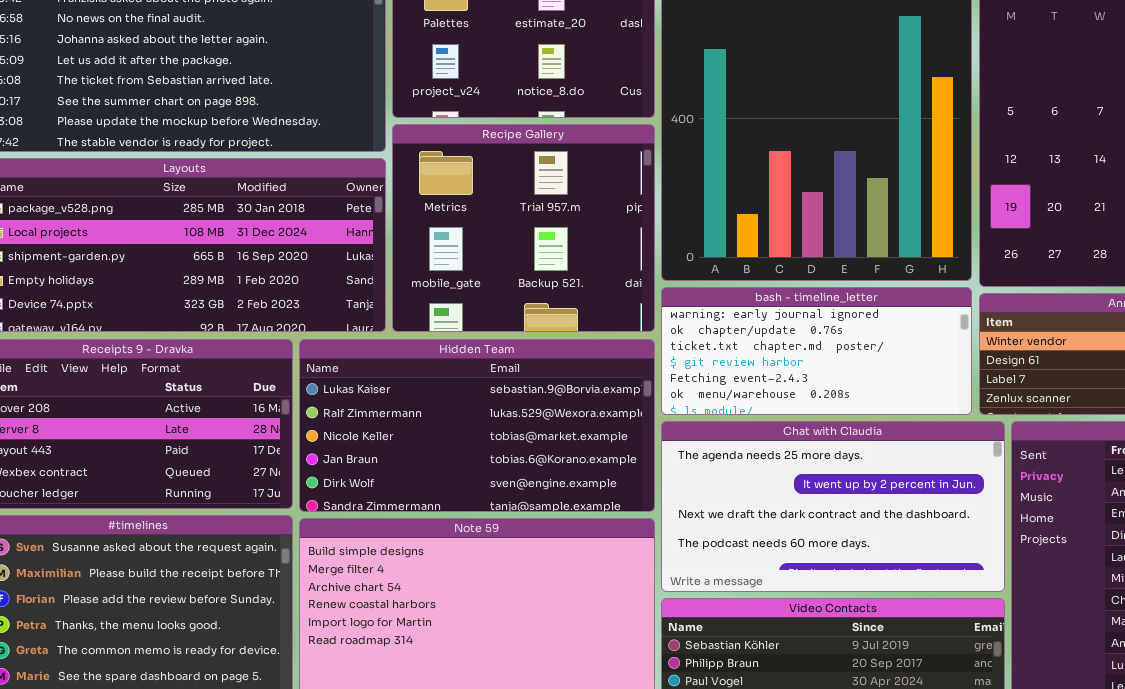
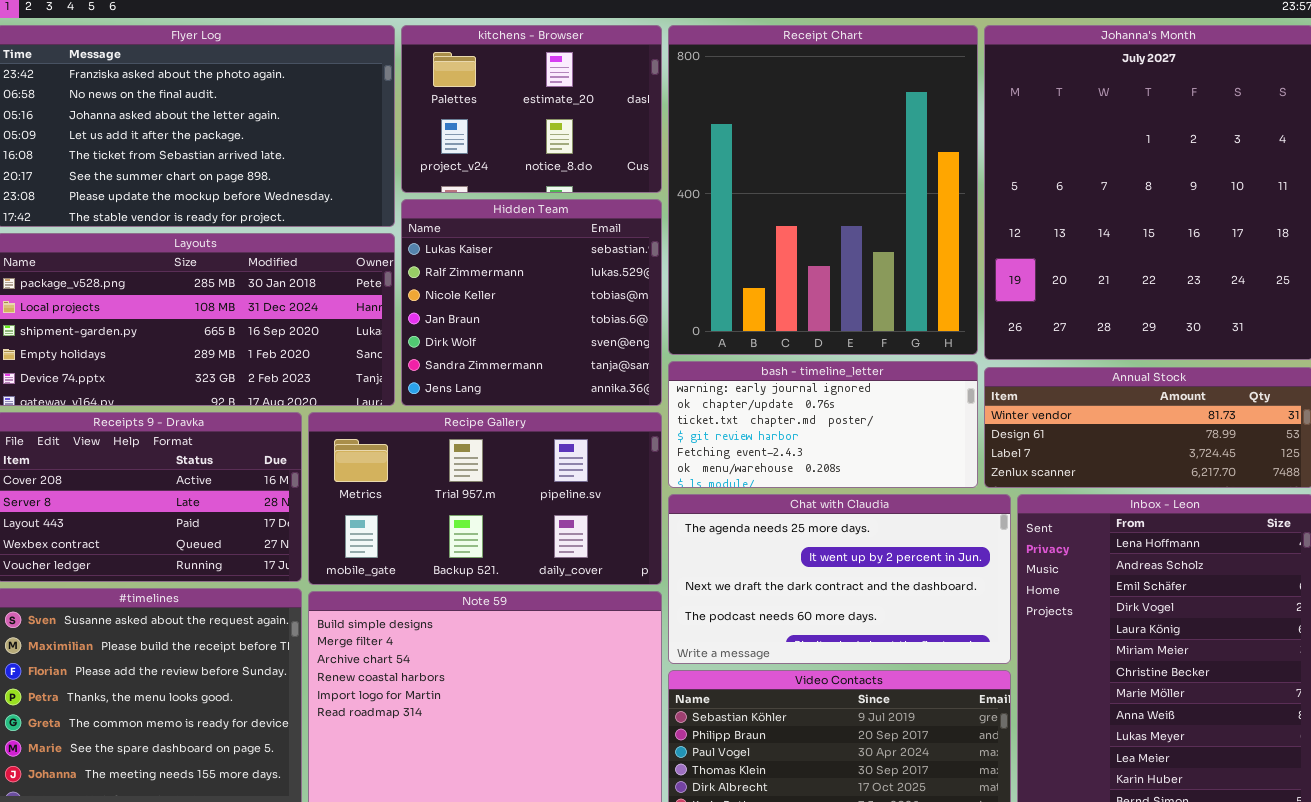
Recipe Gallery: [392,124,655,332] -> [308,412,662,585], moved, resized
Hidden Team: [299,339,655,512] -> [401,199,662,406], moved, resized

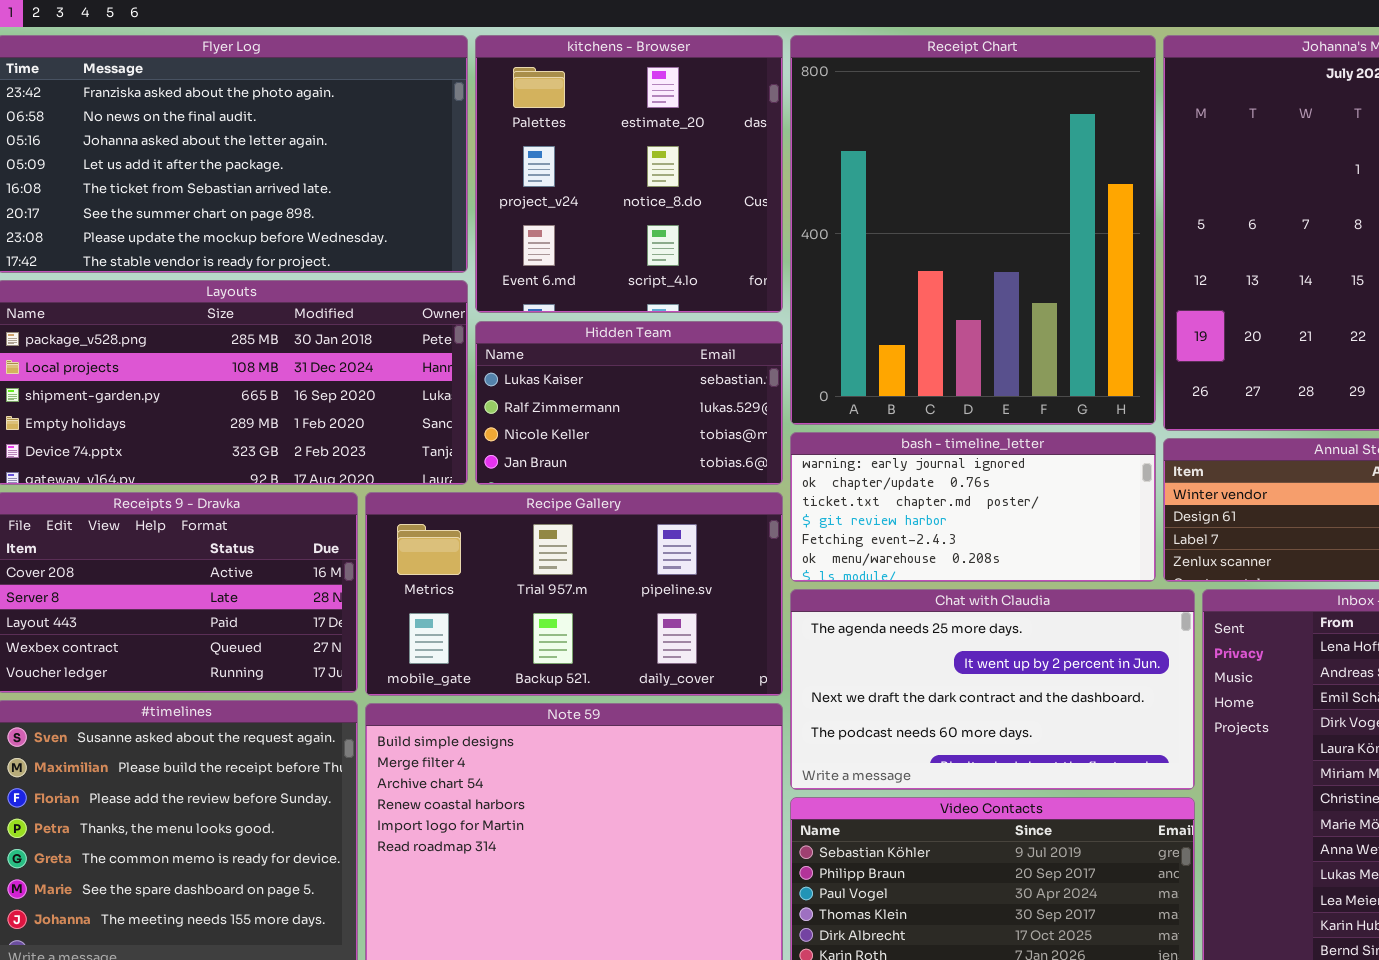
kitchens - Browser: [401,25,662,193] -> [475,35,783,313], resized
Hidden Team: [401,199,662,406] -> [475,321,783,485], resized

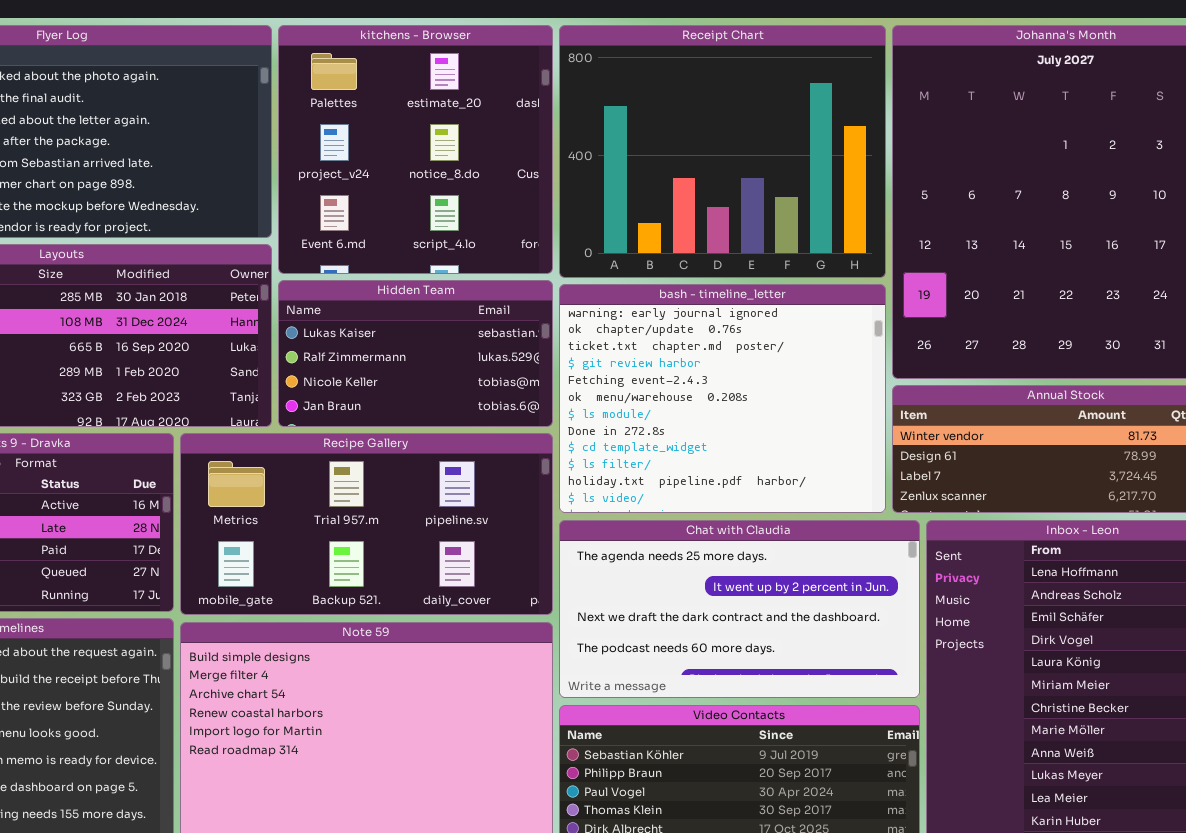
Receipt Chart: [790,35,1156,425] -> [559,25,886,278], resized
bash - timeline_letter: [790,432,1156,582] -> [559,284,886,513], resized

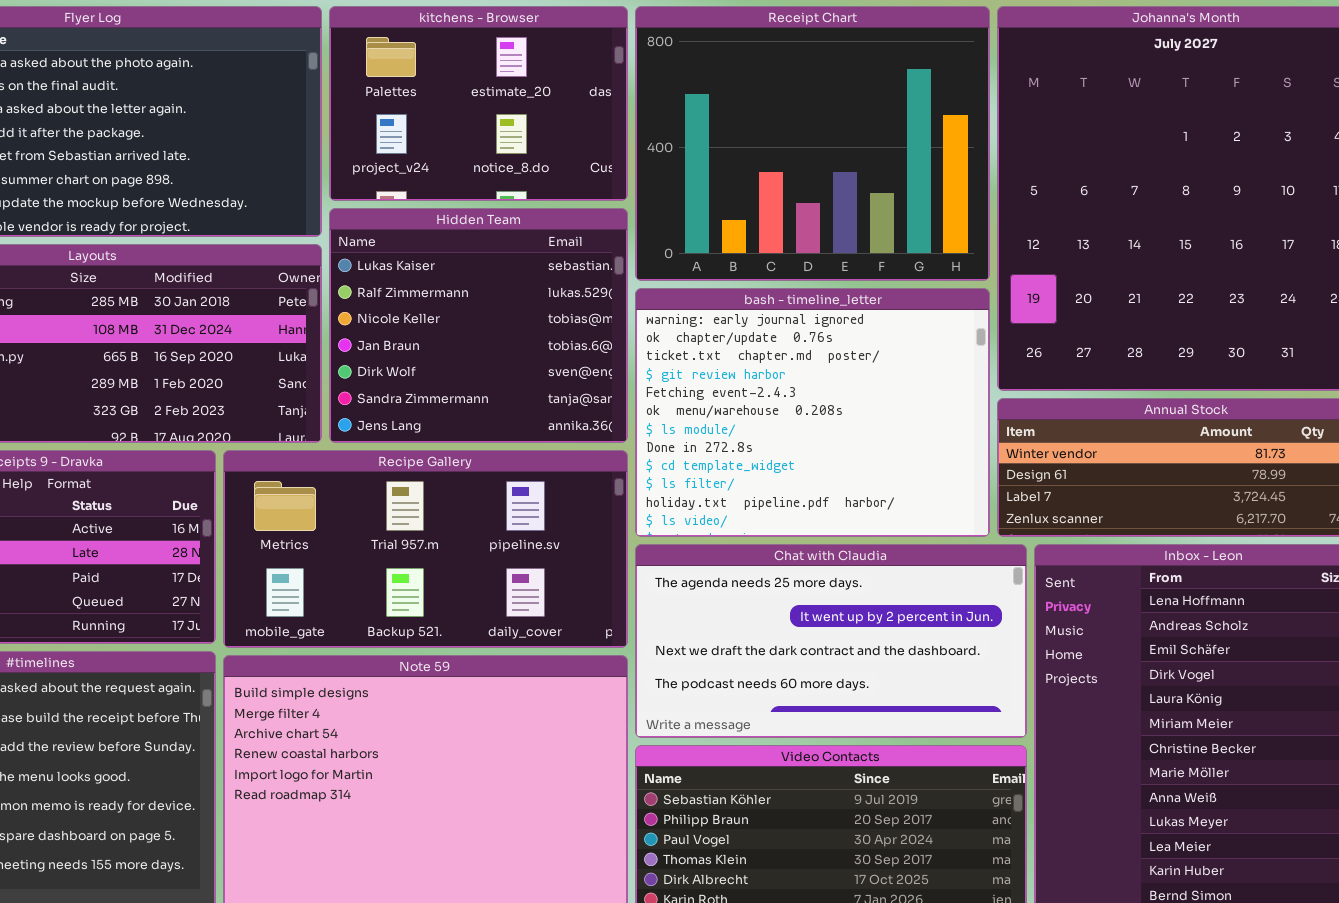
kitchens - Browser: [278,25,553,274] -> [329,6,628,201], resized
Hidden Team: [278,280,553,427] -> [329,208,628,443], resized

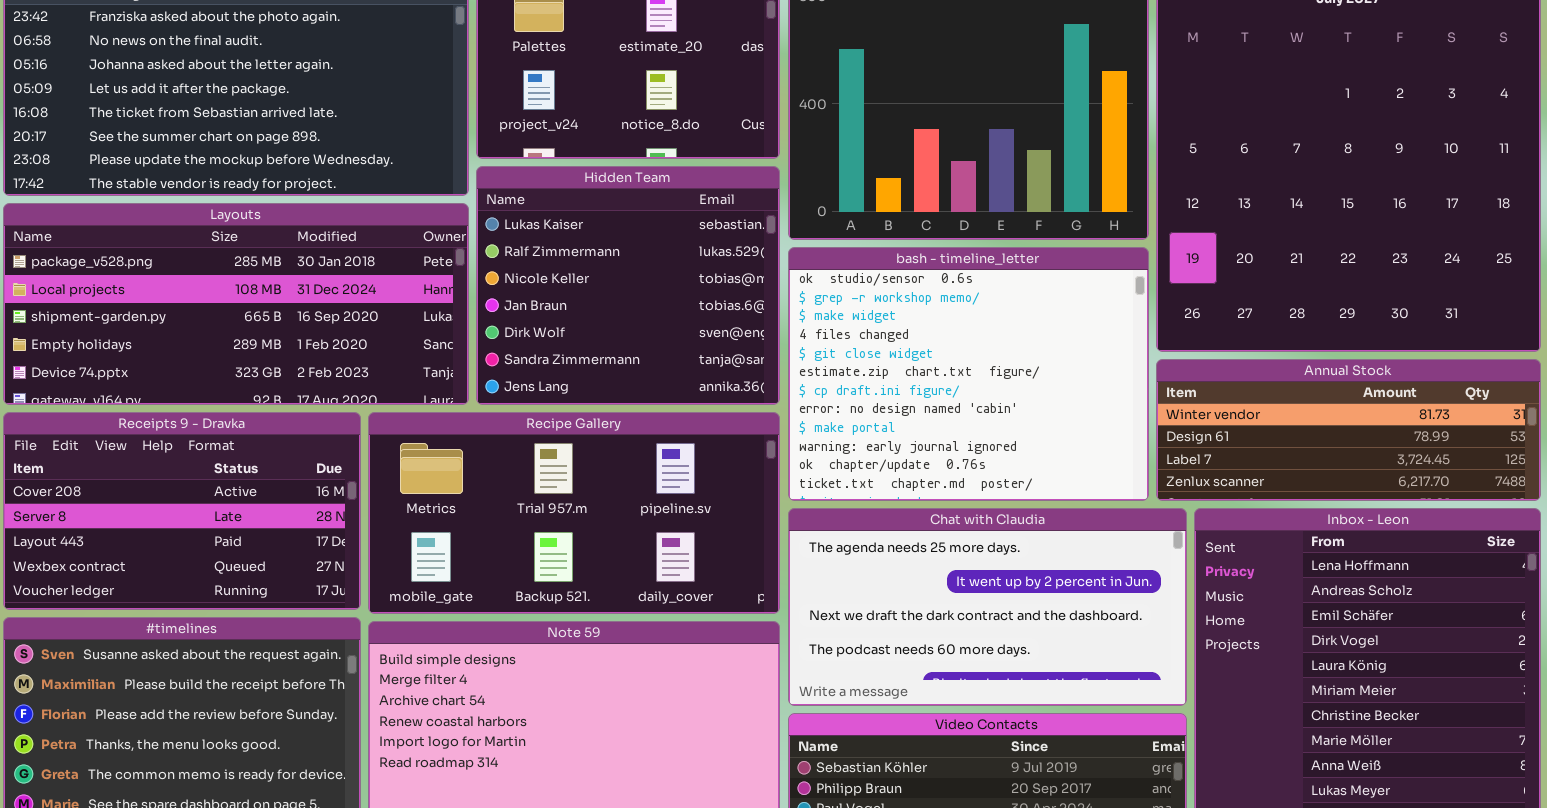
bash - timeline_letter: [635,288,990,537] -> [788,247,1149,501], scrolled up 9 rows

